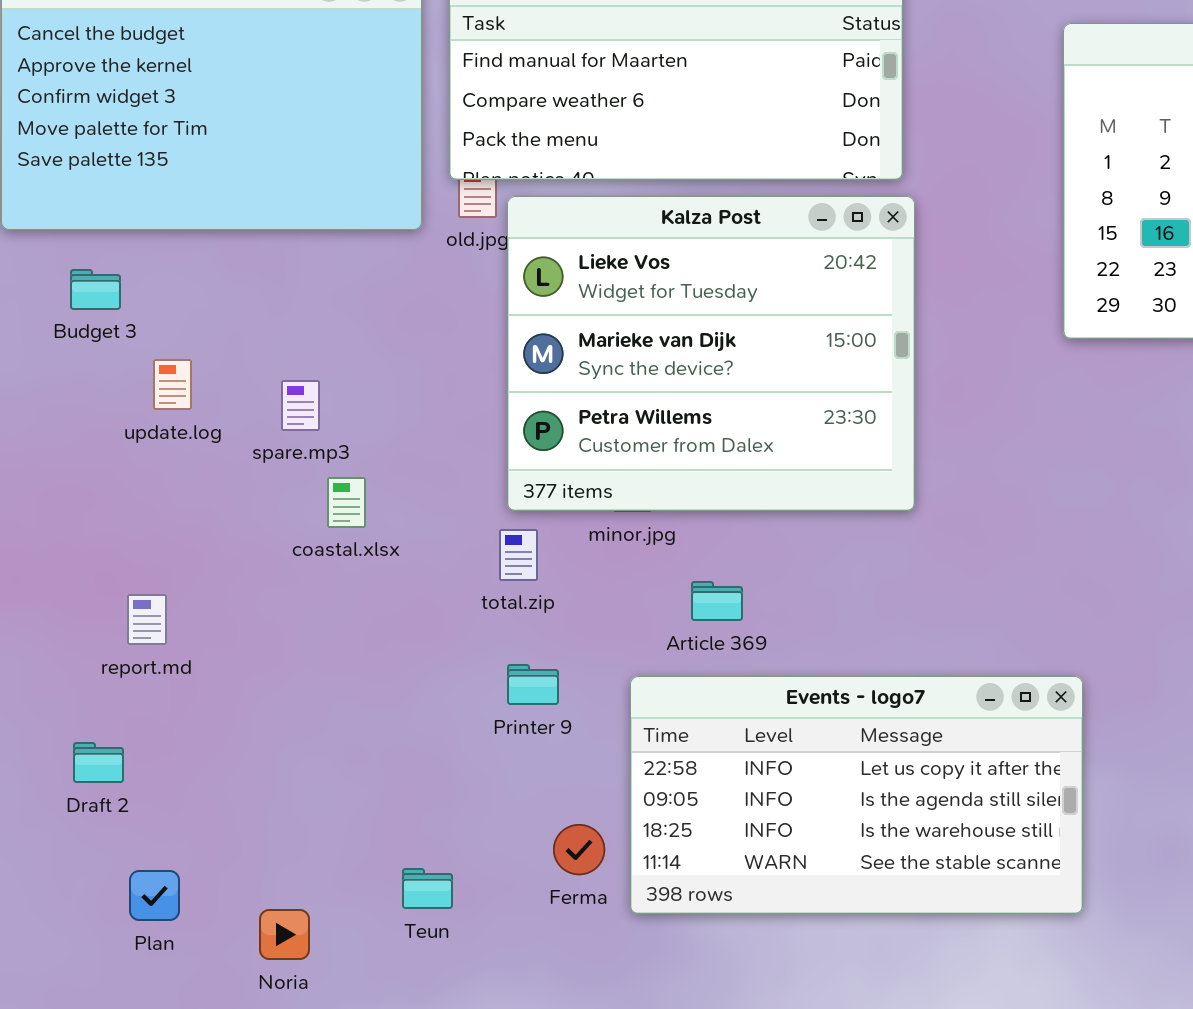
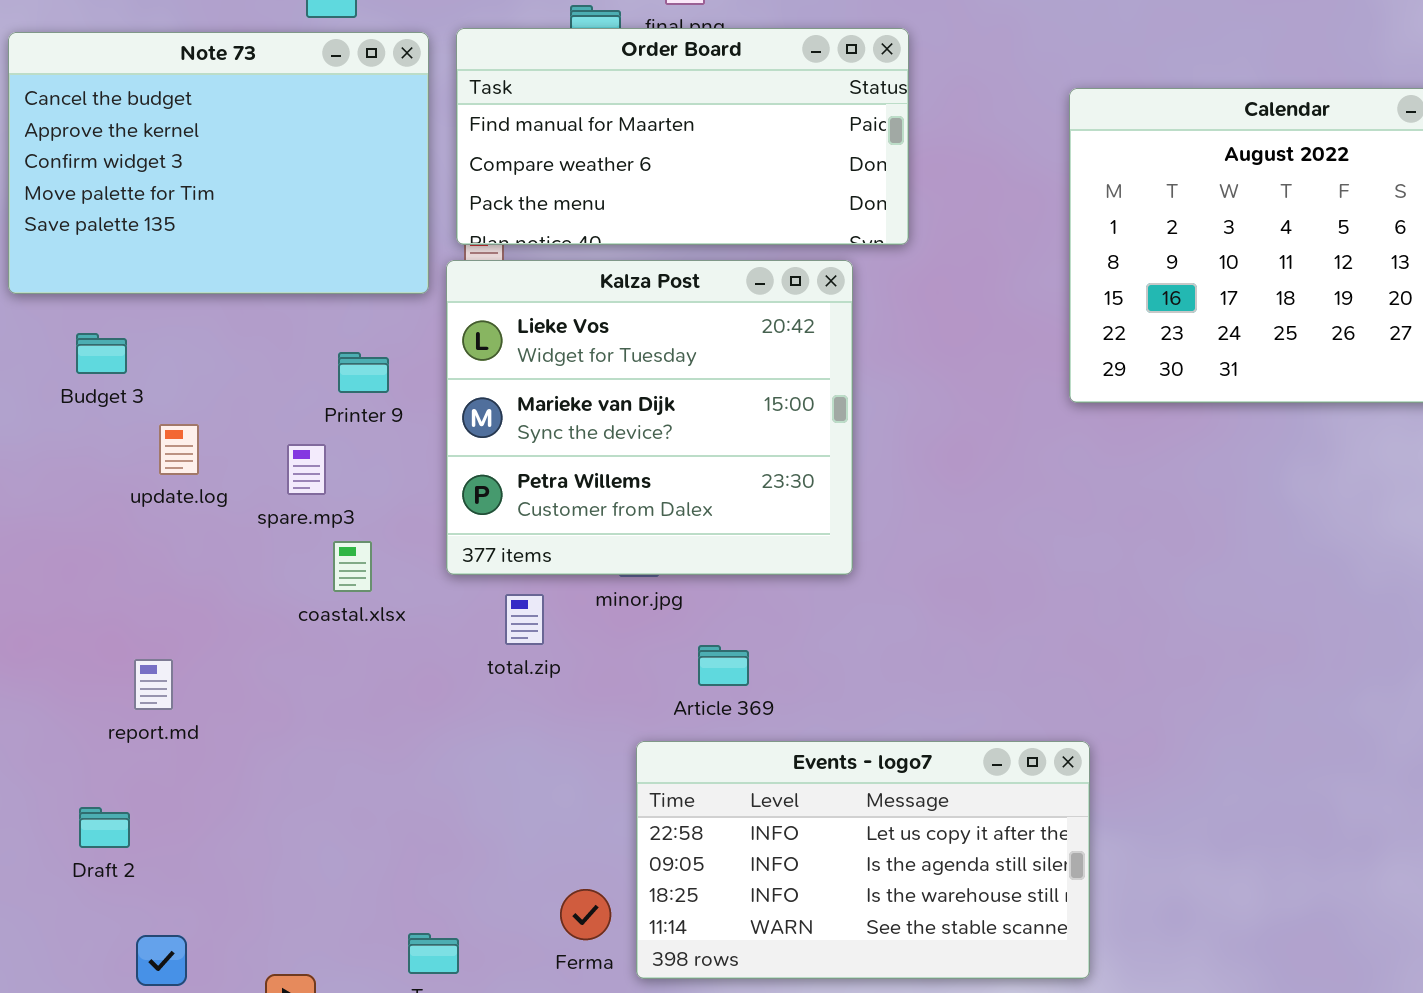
Kalza Post: [507,196,915,511] -> [446,260,853,575], moved
Printer 9: [507,664,559,705] -> [338,352,389,393], moved

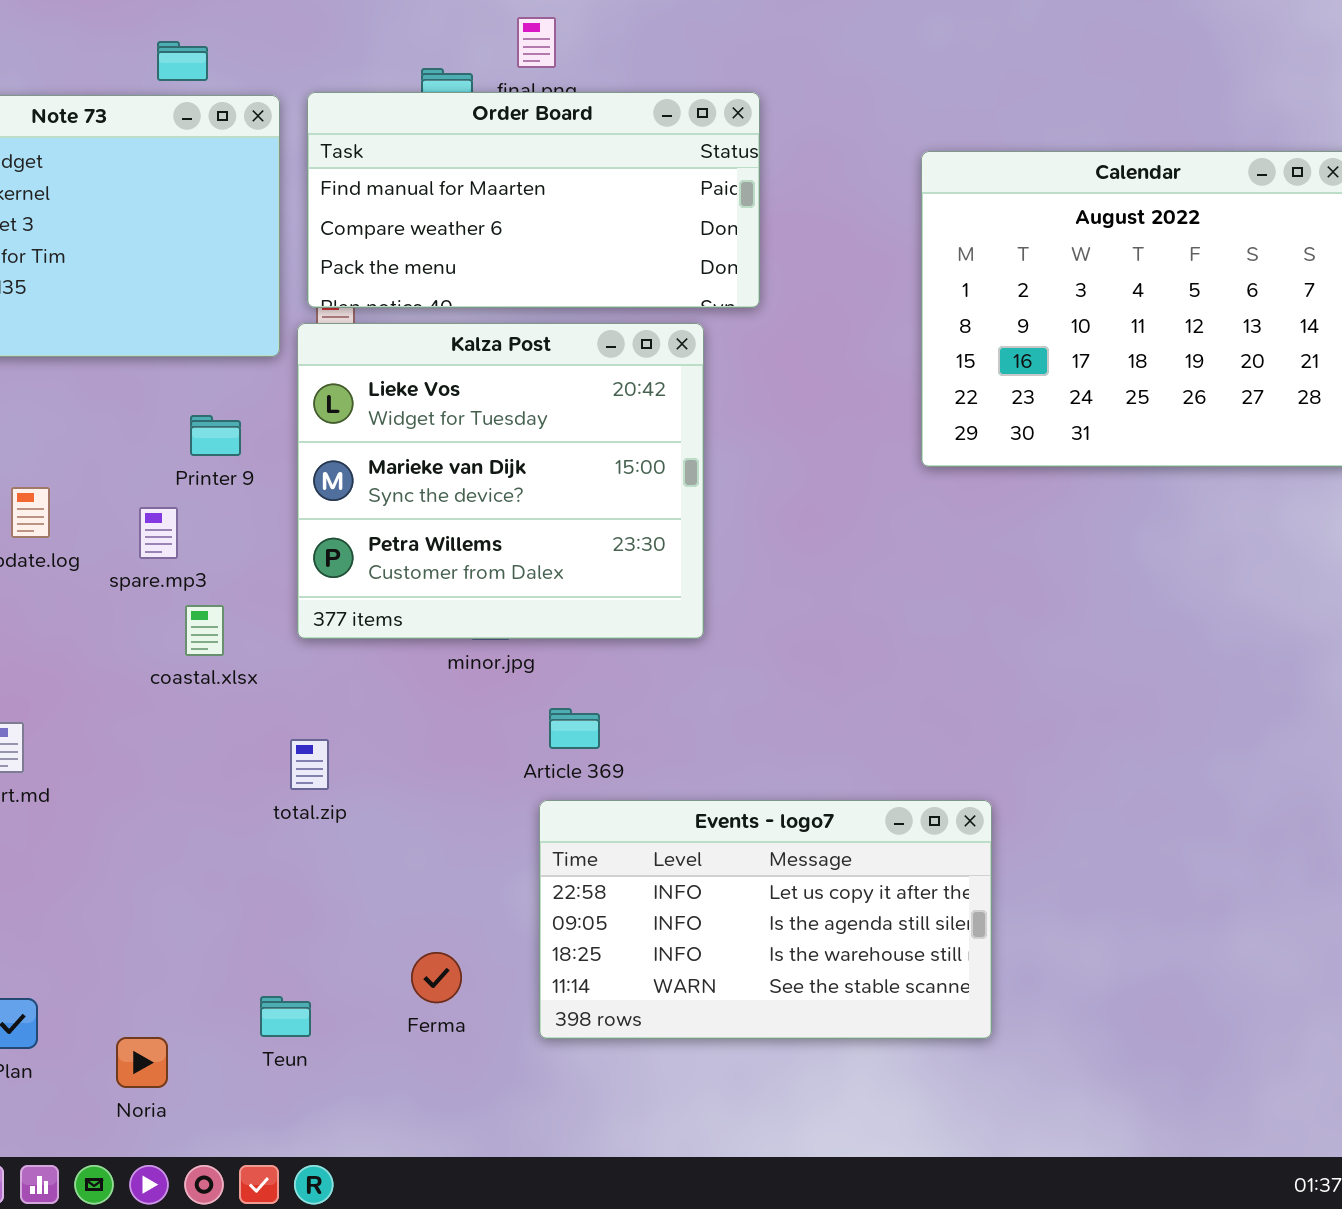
total.zip: [505,594,544,645] -> [290,739,329,790], moved
Events - logo7: [636,741,1090,979] -> [539,800,992,1039], moved

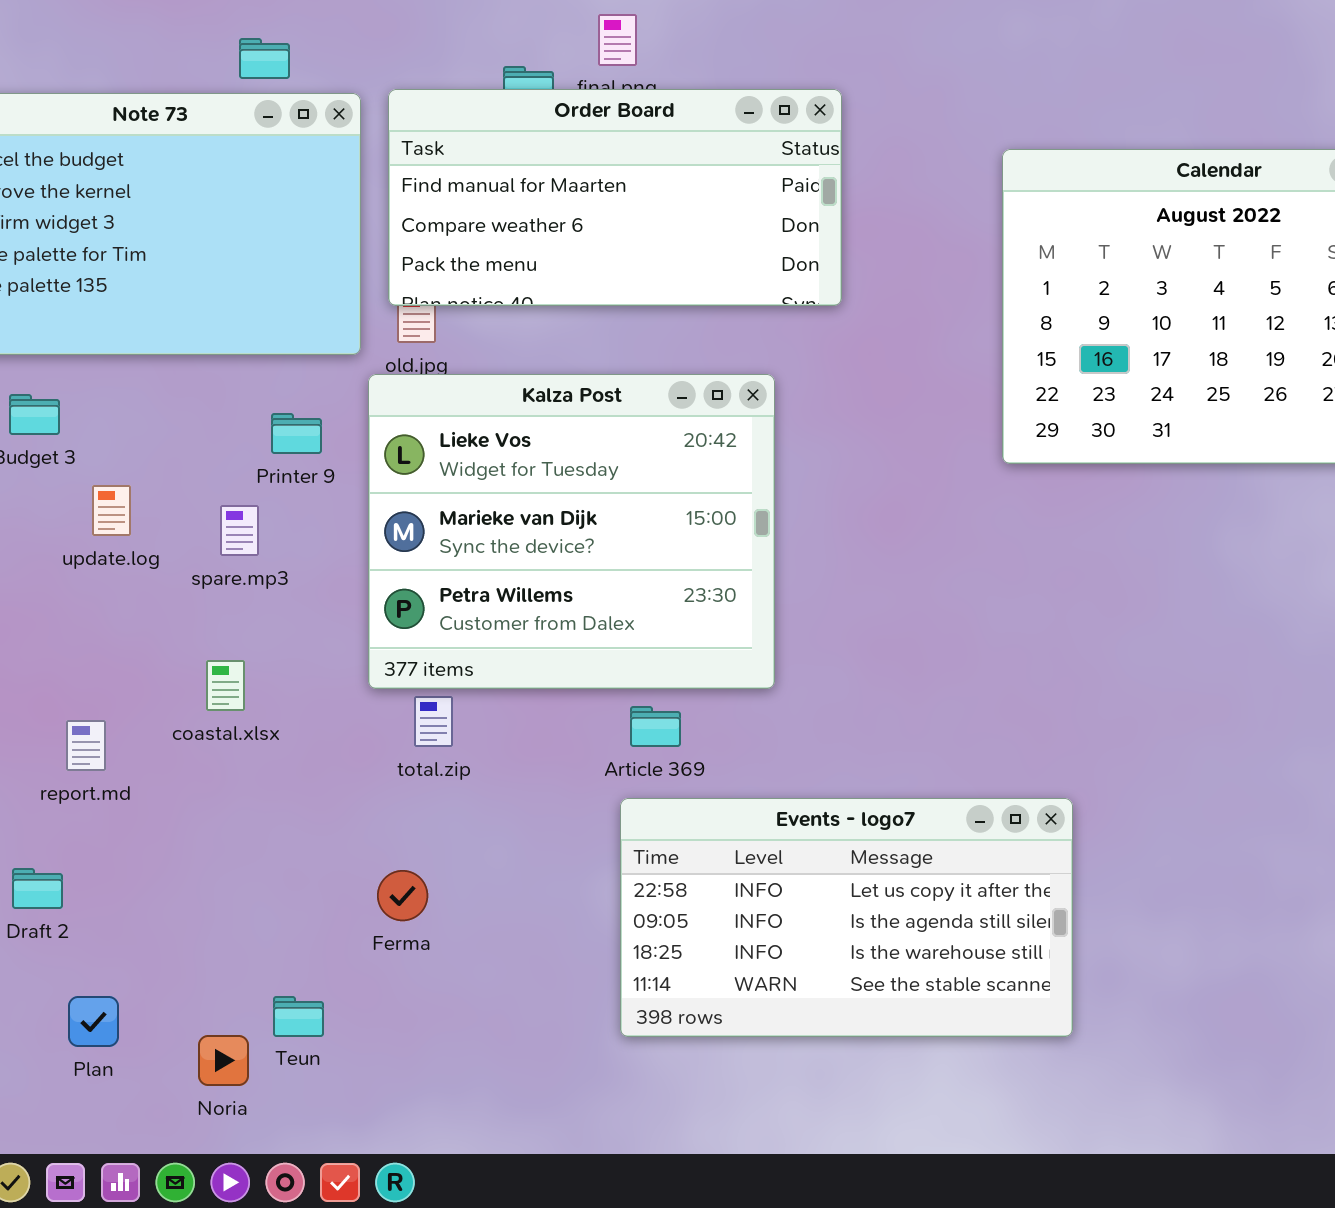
Kalza Post: [297,323,704,639] -> [368,374,775,689], moved
coastal.xlsx: [185,605,224,656] -> [206,660,245,711], moved
total.zip: [290,739,329,790] -> [414,696,453,747], moved
Ferma: [411,952,462,1003] -> [377,870,428,921], moved
Teun: [260,996,311,1037] -> [273,996,324,1037], moved

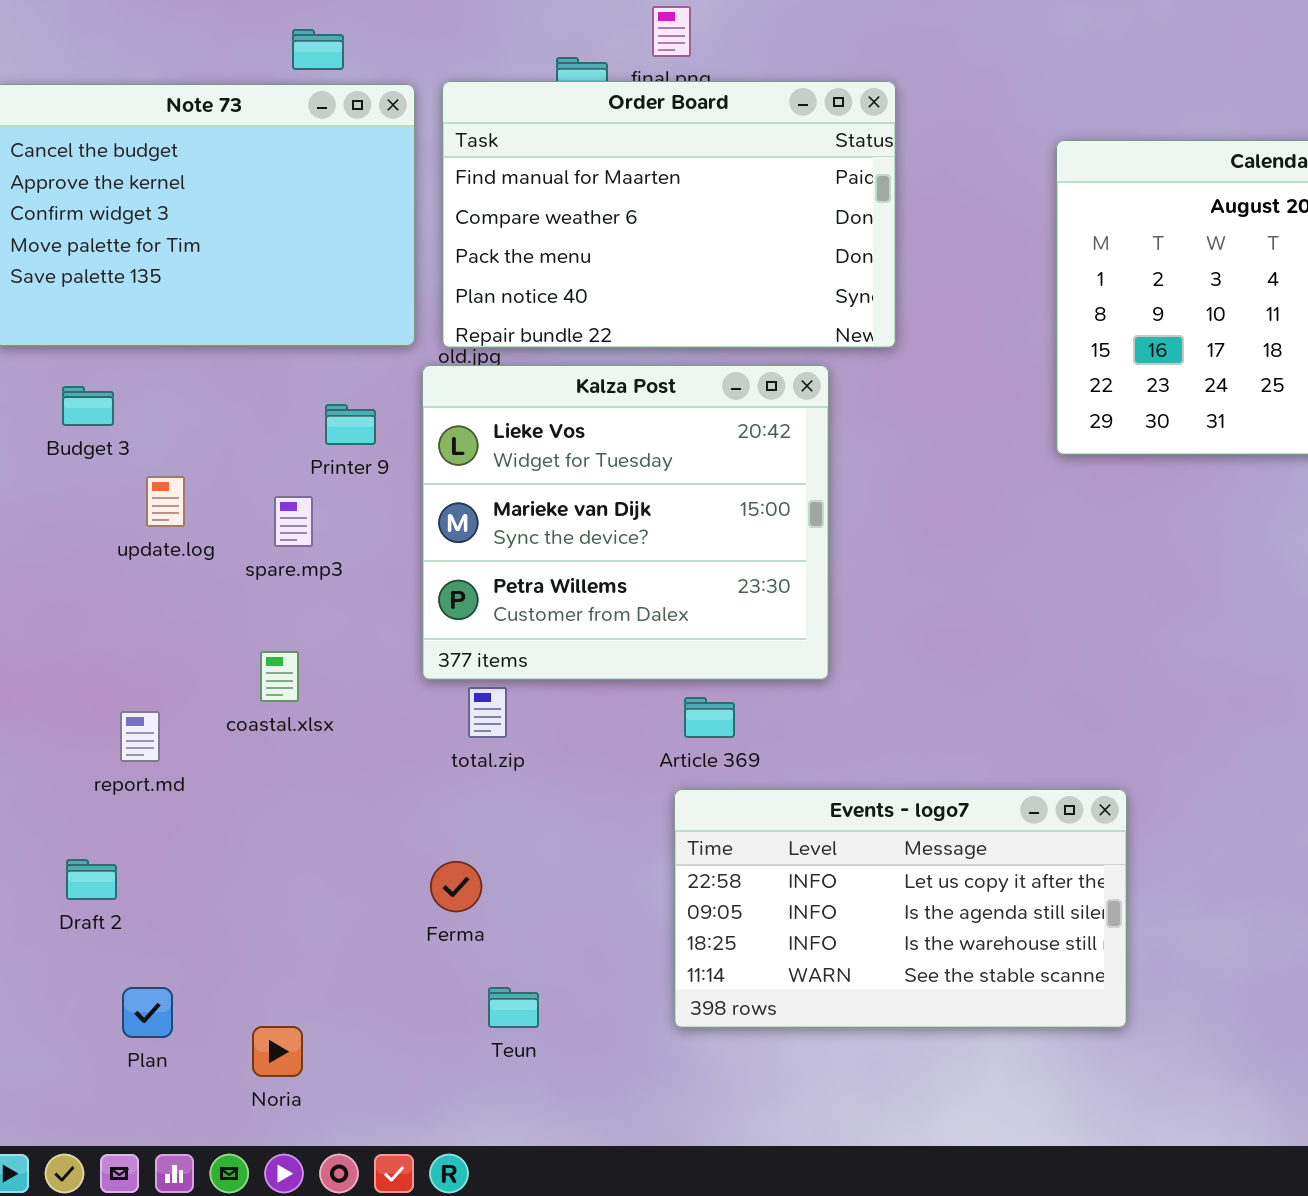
Order Board: [388,89,842,306] -> [442,81,896,348], resized
Teun: [273,996,324,1037] -> [488,987,539,1028], moved

